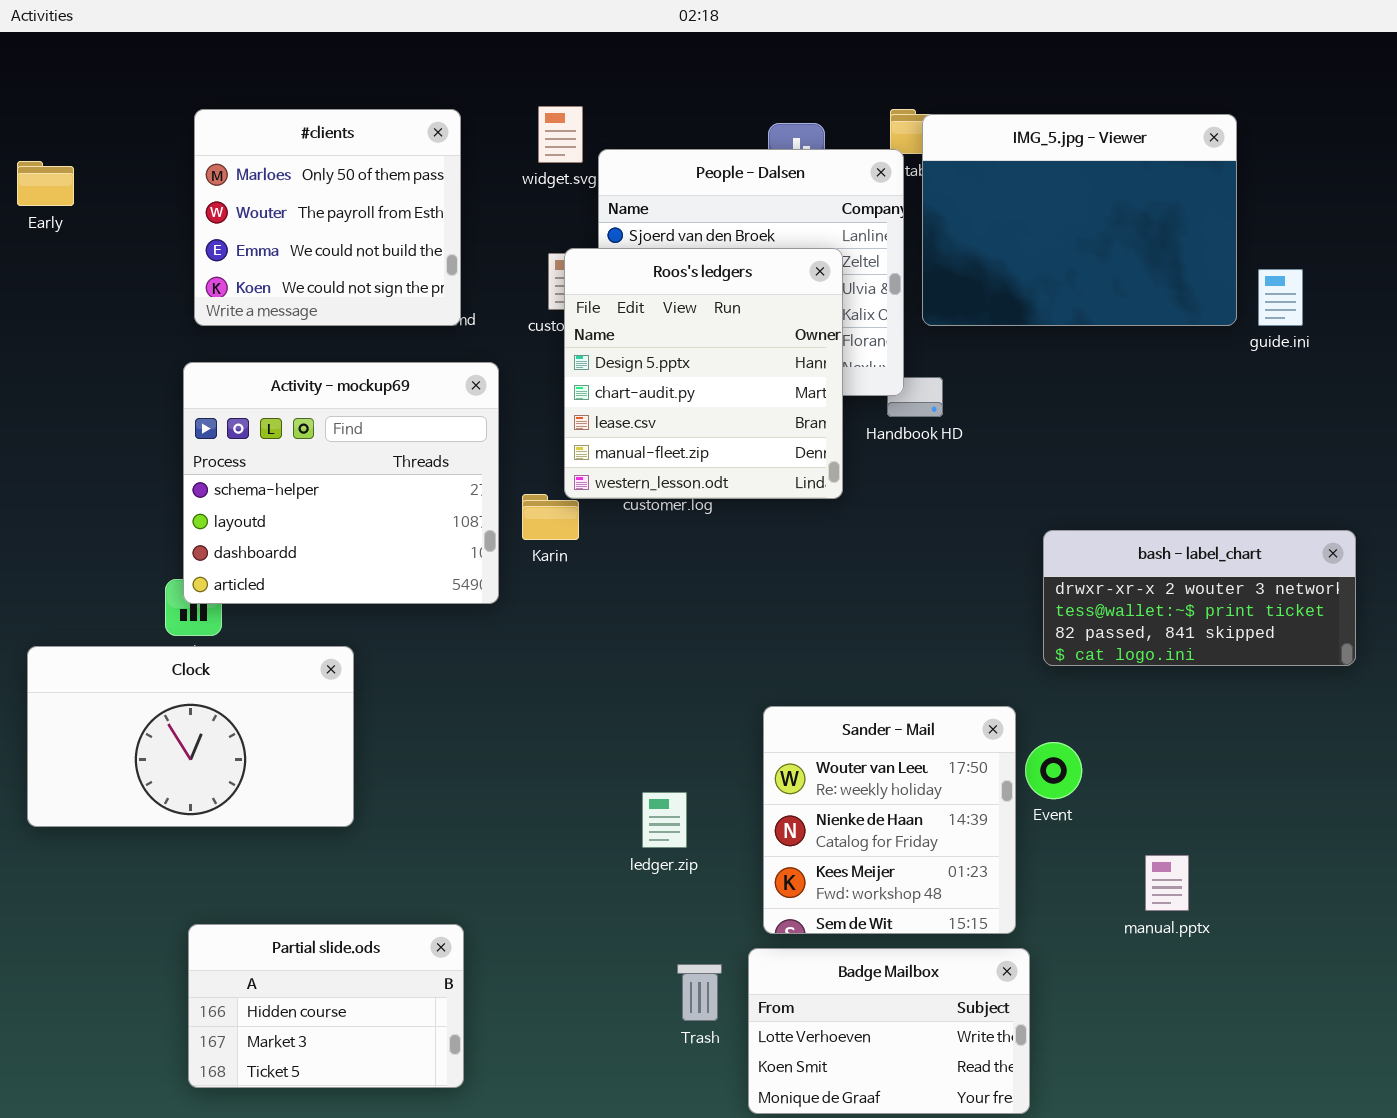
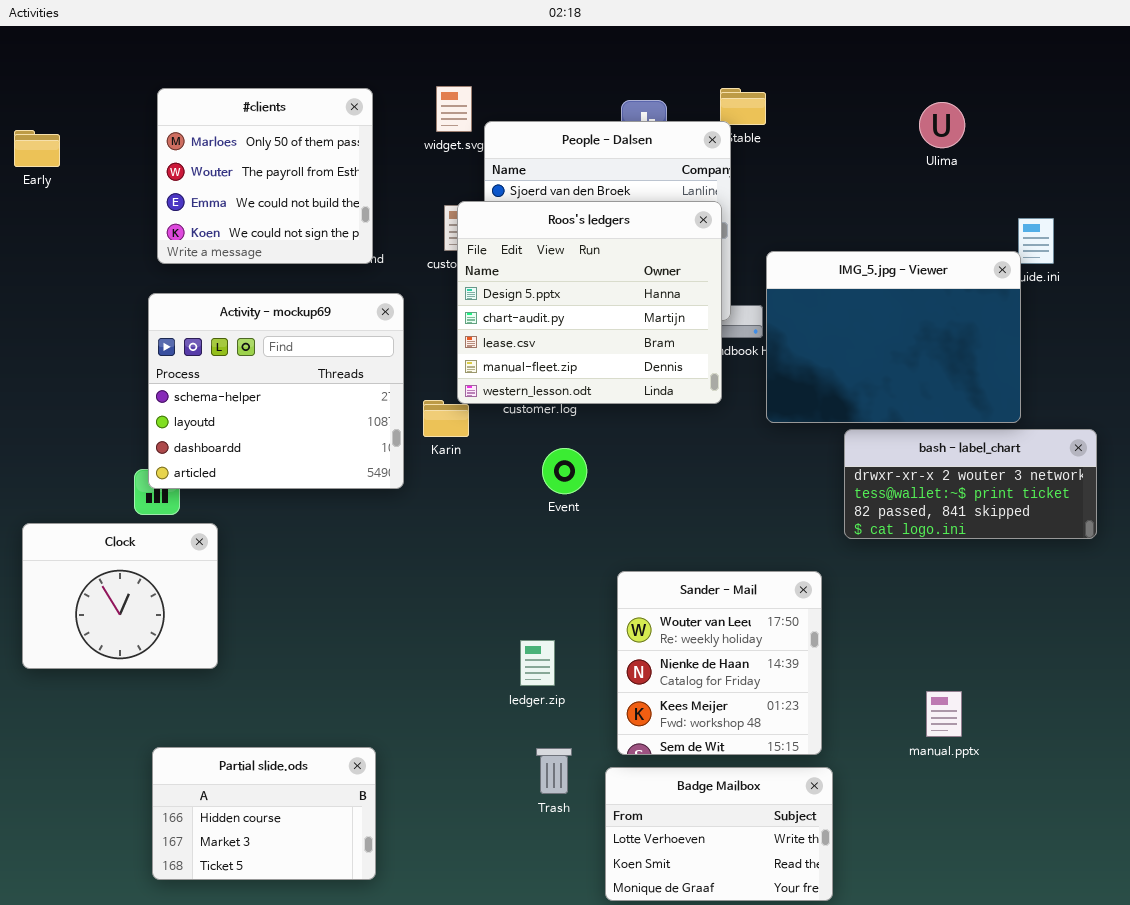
IMG_5.jpg - Viewer: [922,114,1237,326] -> [766,251,1021,423], moved
Roos's ledgers: [564,248,843,499] -> [457,201,722,404], resized
Clock: [27,646,354,827] -> [22,523,218,669], resized
Event: [1025,742,1082,799] -> [542,448,587,494], moved
Trash: [677,964,722,1021] -> [536,748,572,794], moved

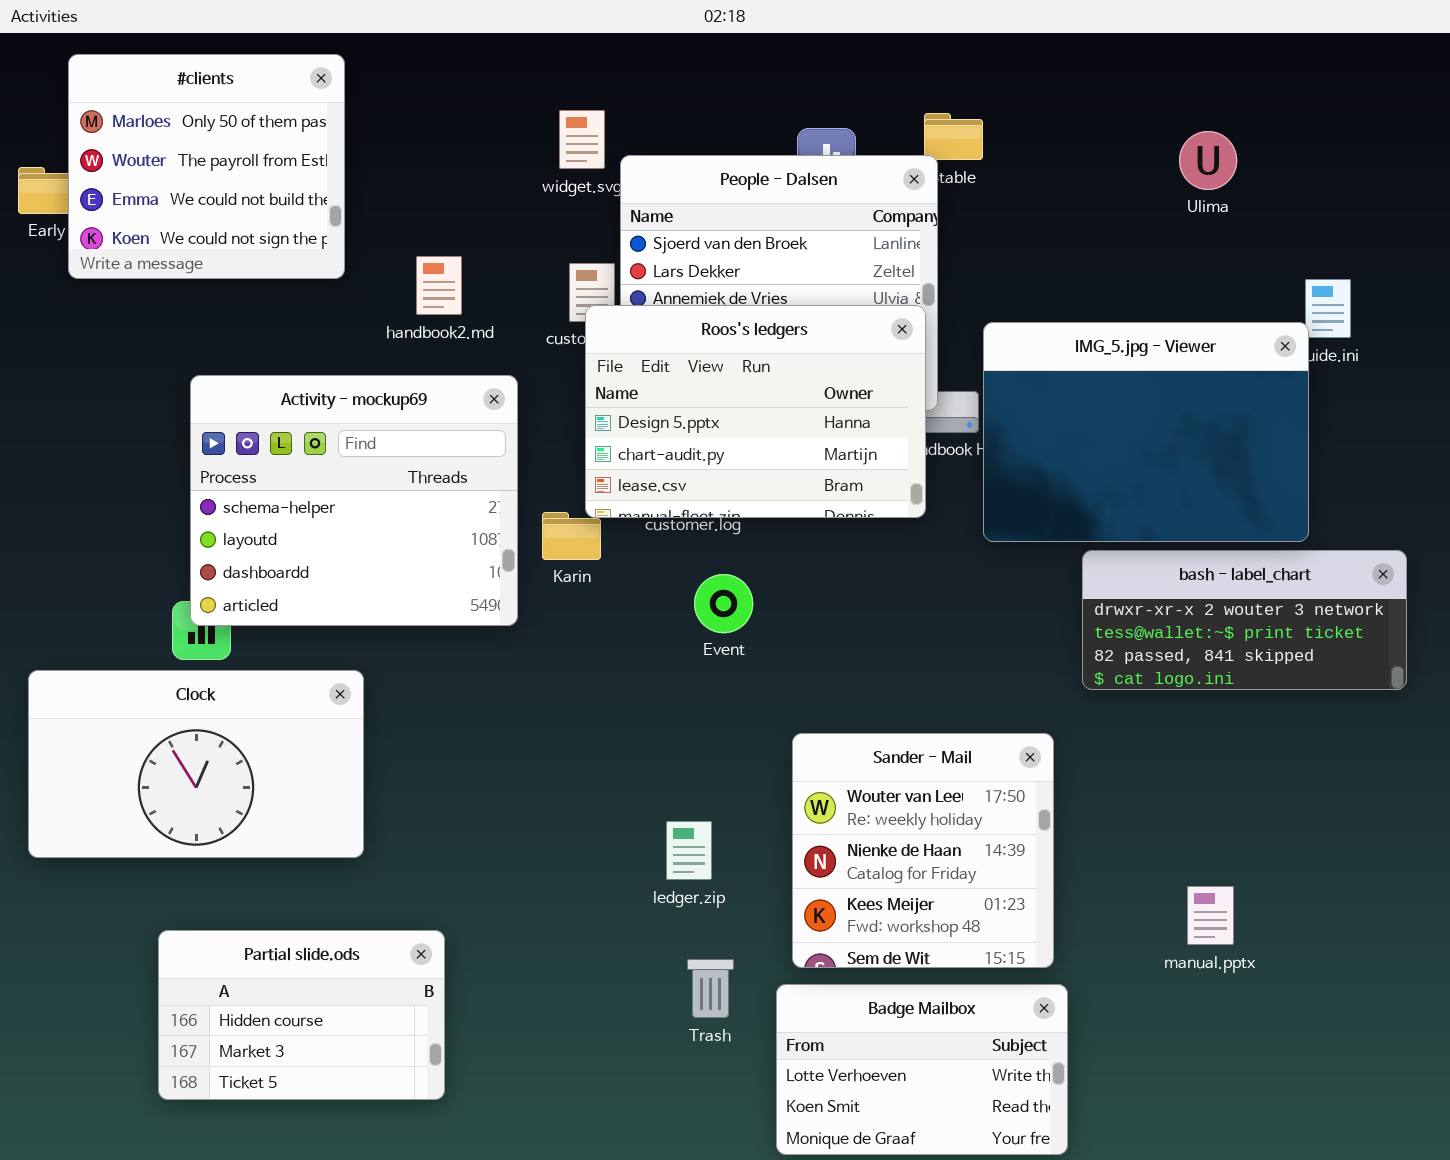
#clients: [157,88,373,264] -> [68,54,345,279], moved
Roos's ledgers: [457,201,722,404] -> [585,305,926,518], resized
Clock: [22,523,218,669] -> [28,670,364,858], resized
Partial slide.ods: [152,747,376,880] -> [158,930,445,1100], moved

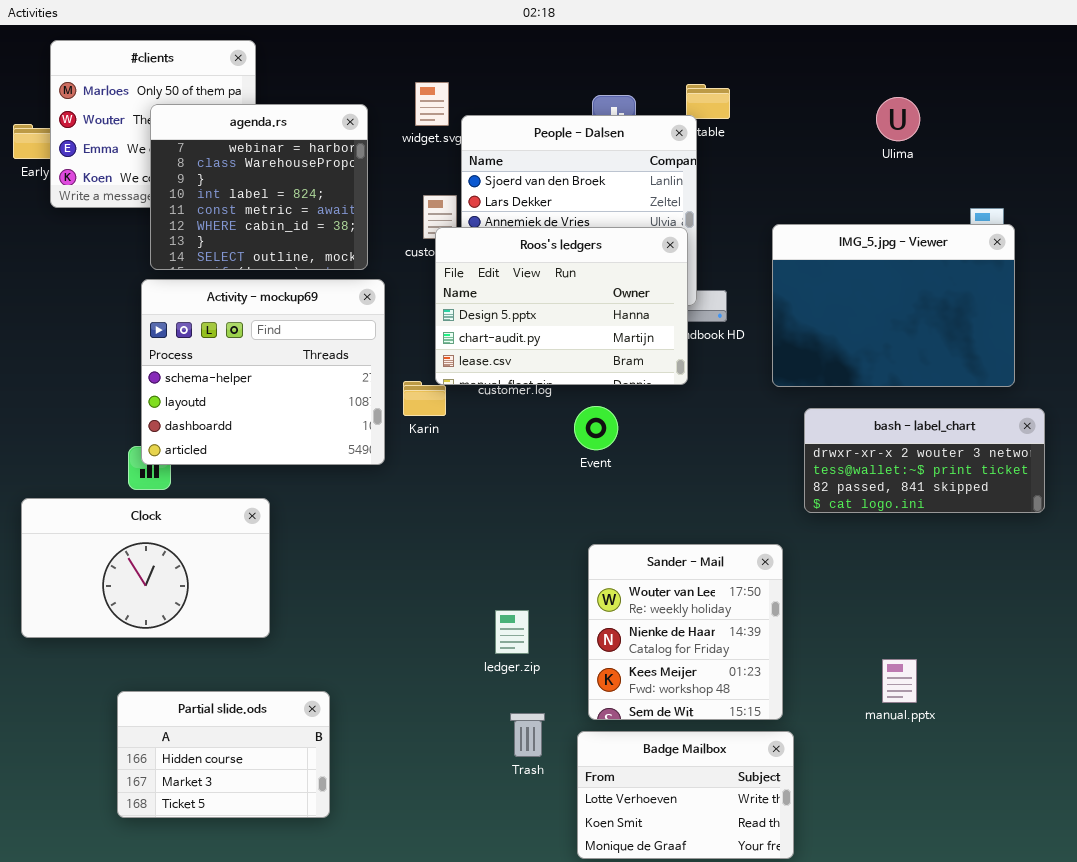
agenda.rs: none -> [150,104,368,270], opened
IMG_5.jpg - Viewer: [983,322,1309,542] -> [772,224,1015,387], moved
Event: [694,574,753,633] -> [574,406,618,450], moved

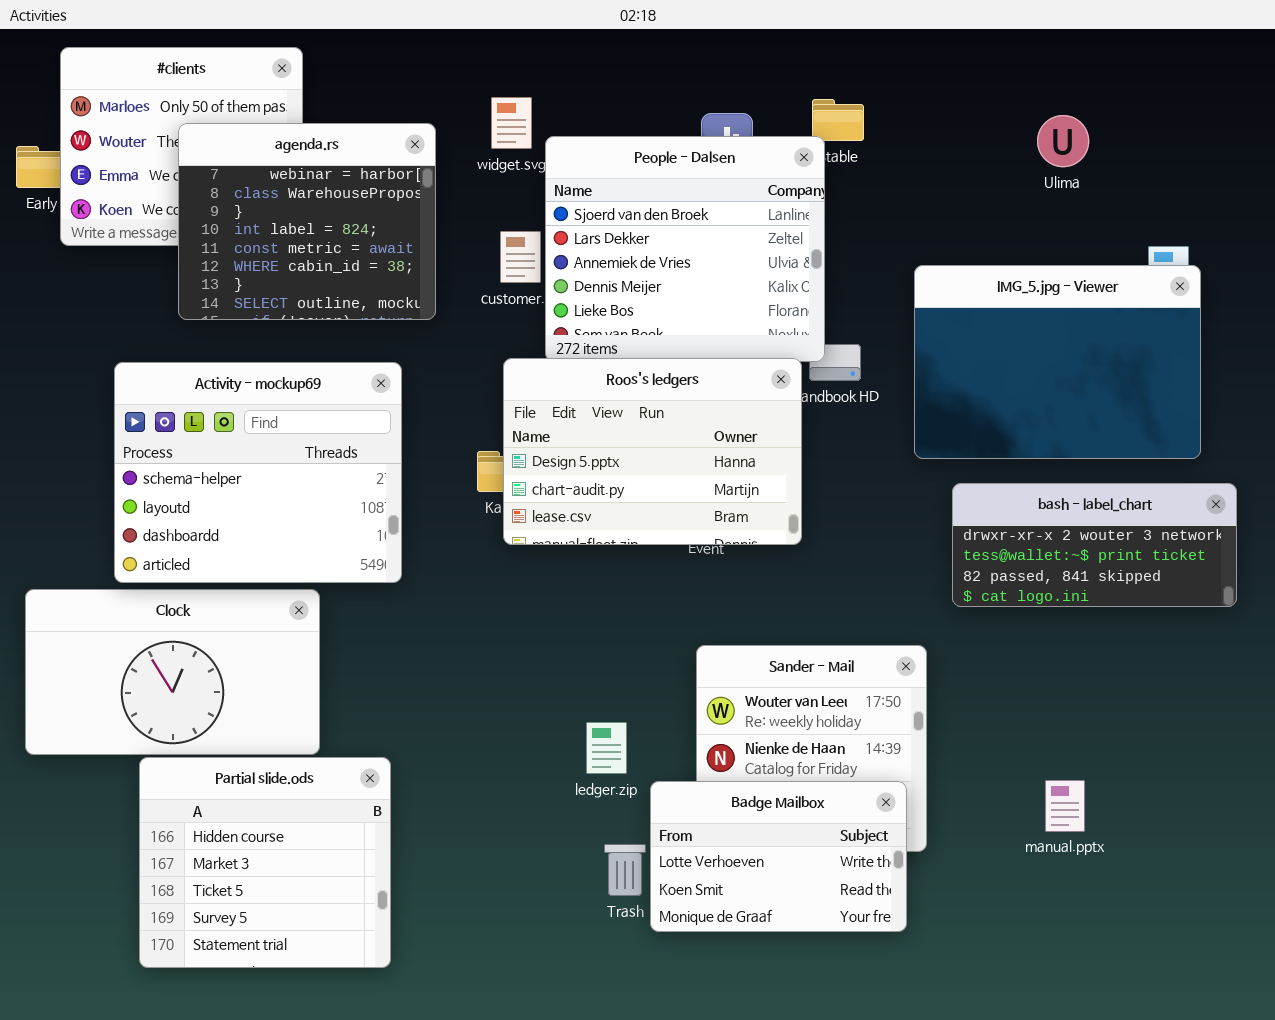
Roos's ledgers: [435,227,688,385] -> [503,358,802,545], moved
Activity - mockup69: [141,279,385,465] -> [114,362,402,583], moved
Partial slide.ods: [117,691,330,818] -> [139,757,391,968], resized
Badge Mailbox: [577,731,794,859] -> [650,781,907,932], moved

